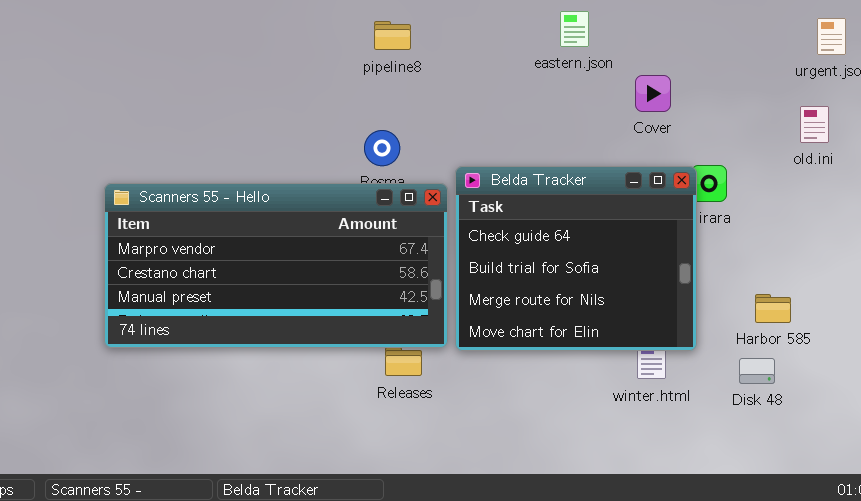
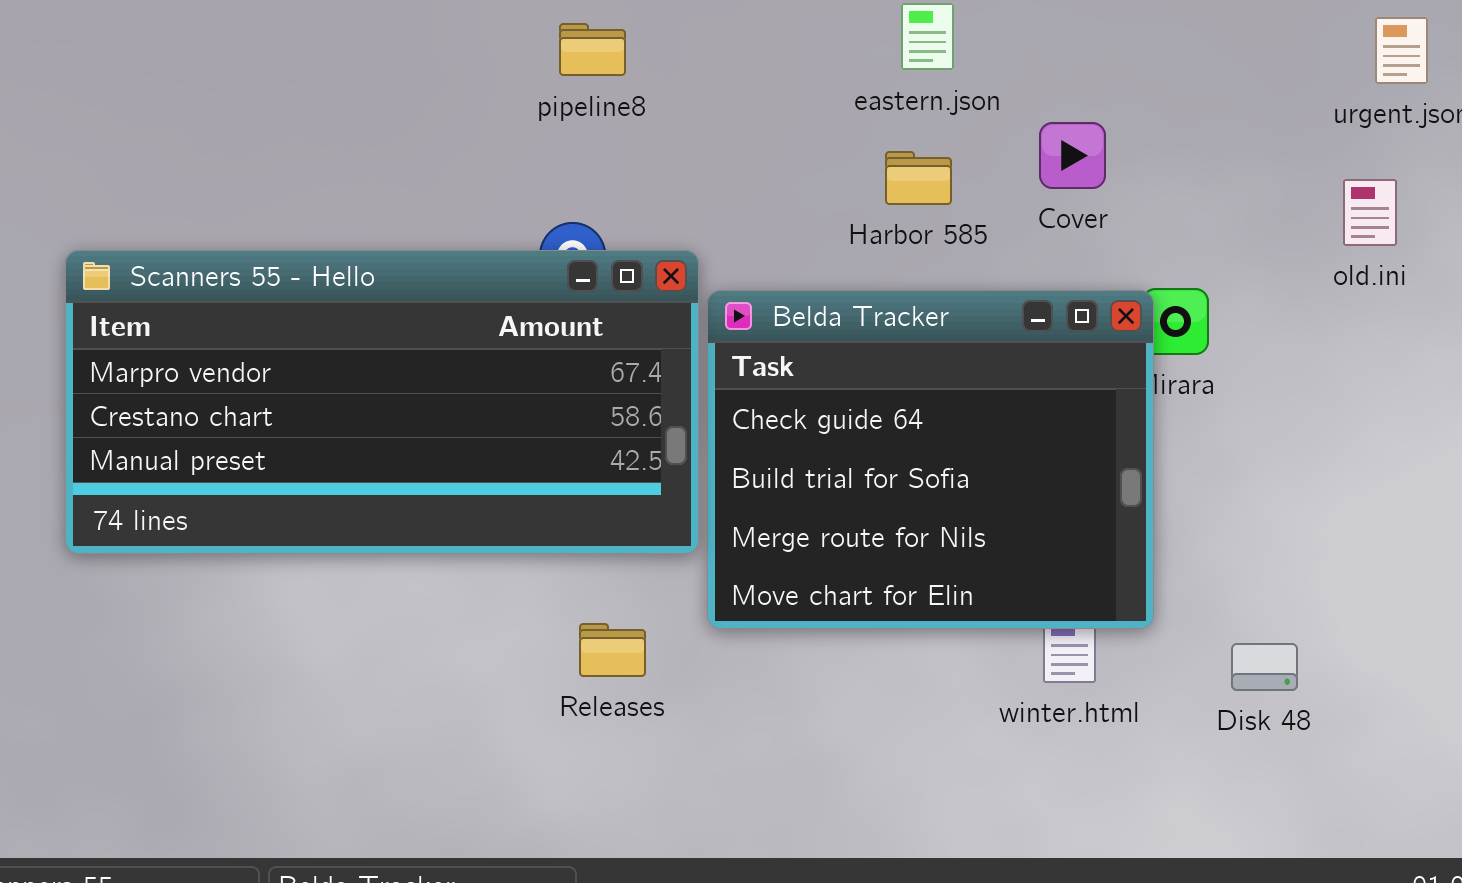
Scanners 55 - Hello: [104,183,448,348] -> [65,250,699,554], moved
Harbor 585: [755,294,791,323] -> [885,151,952,205], moved

